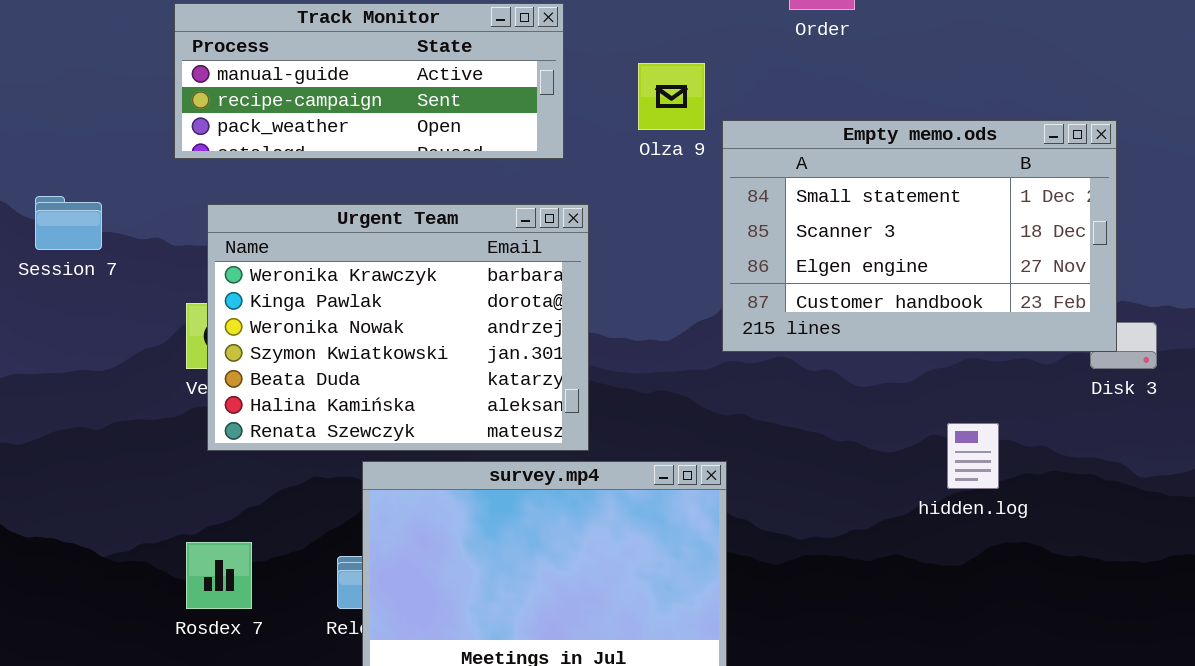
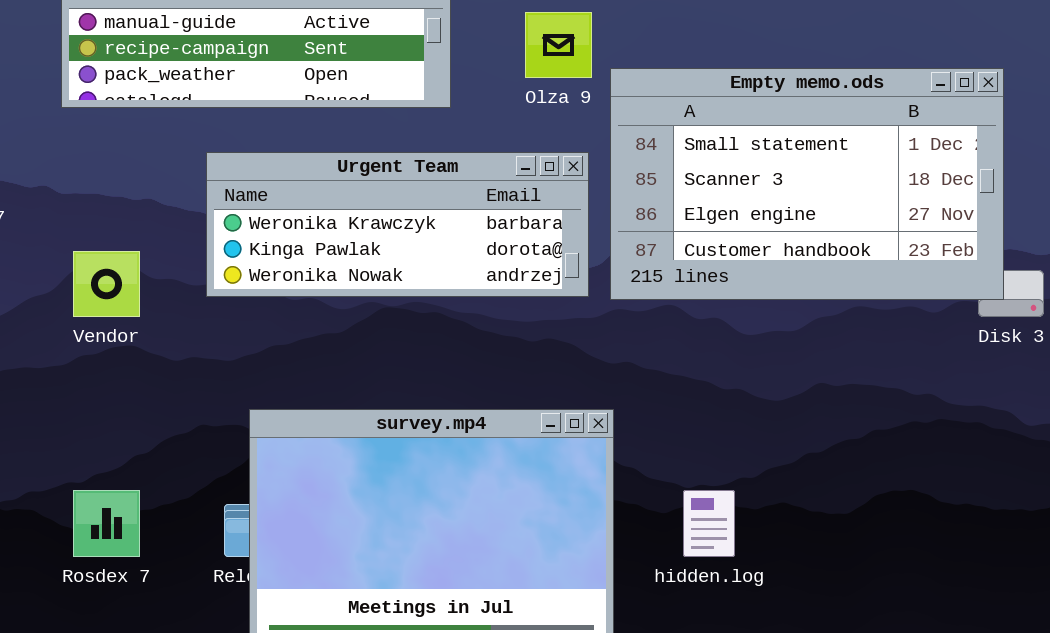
Urgent Team: [207,204,589,451] -> [206,152,589,297], moved, resized
hidden.log: [947,423,999,489] -> [683,490,735,557], moved

